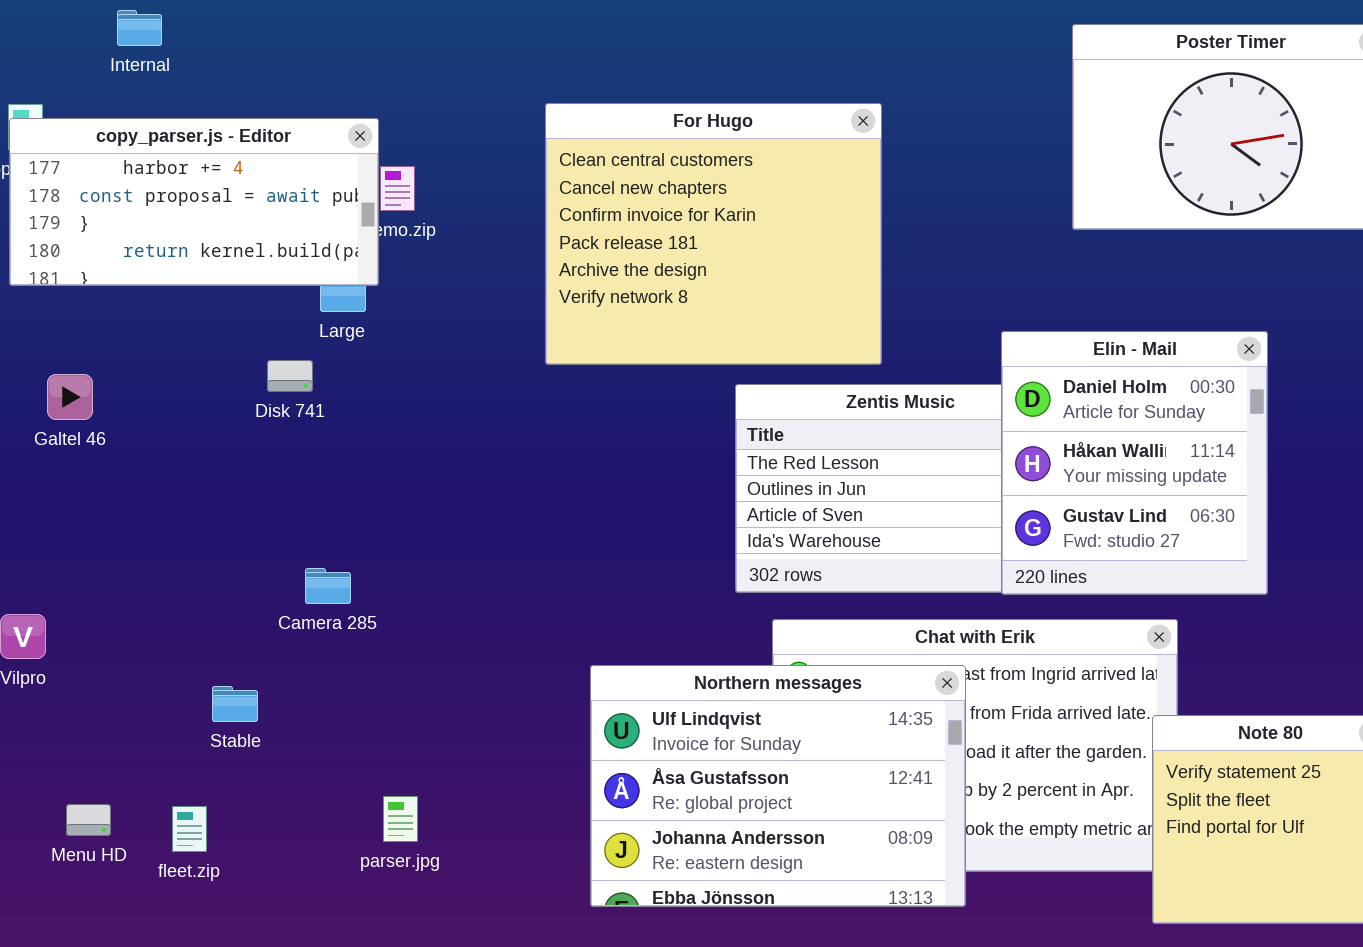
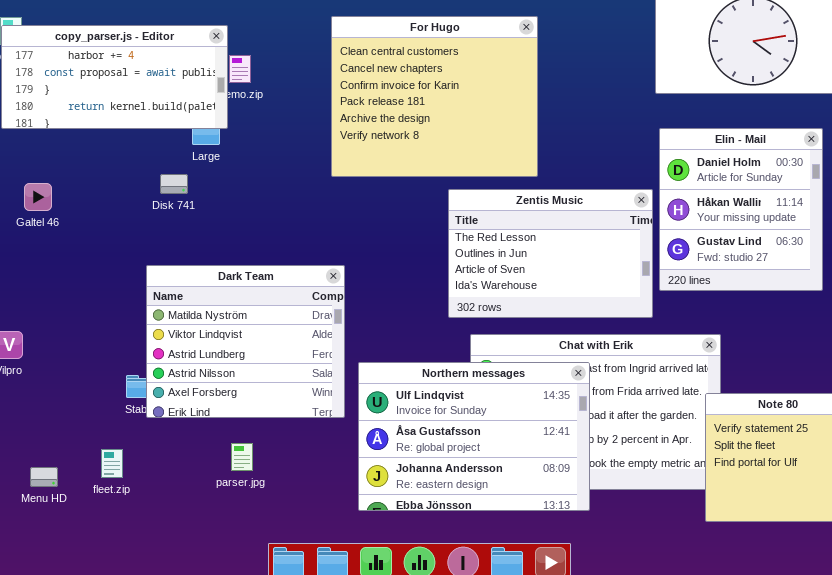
Elin - Mail: [1001,331,1268,595] -> [659,128,823,291], moved
Dark Team: none -> [146,265,345,418], opened
Menu HD: [66,804,111,836] -> [30,467,58,487], moved

